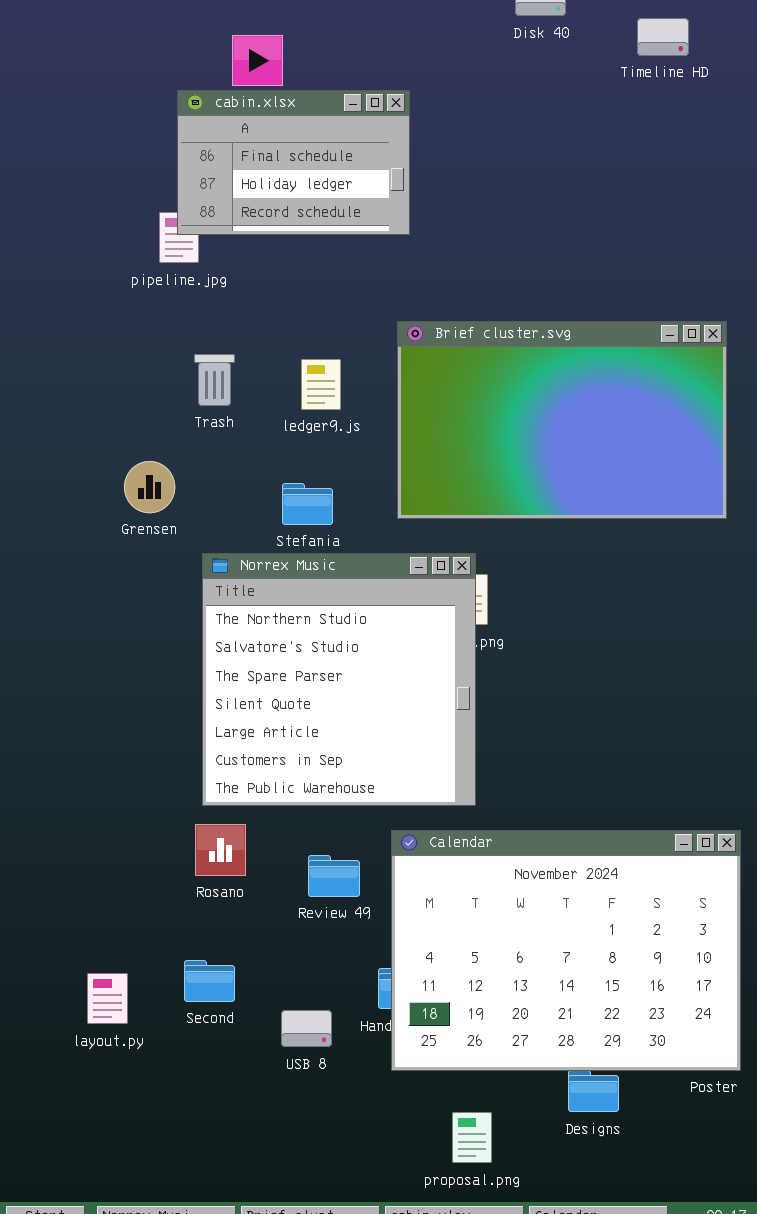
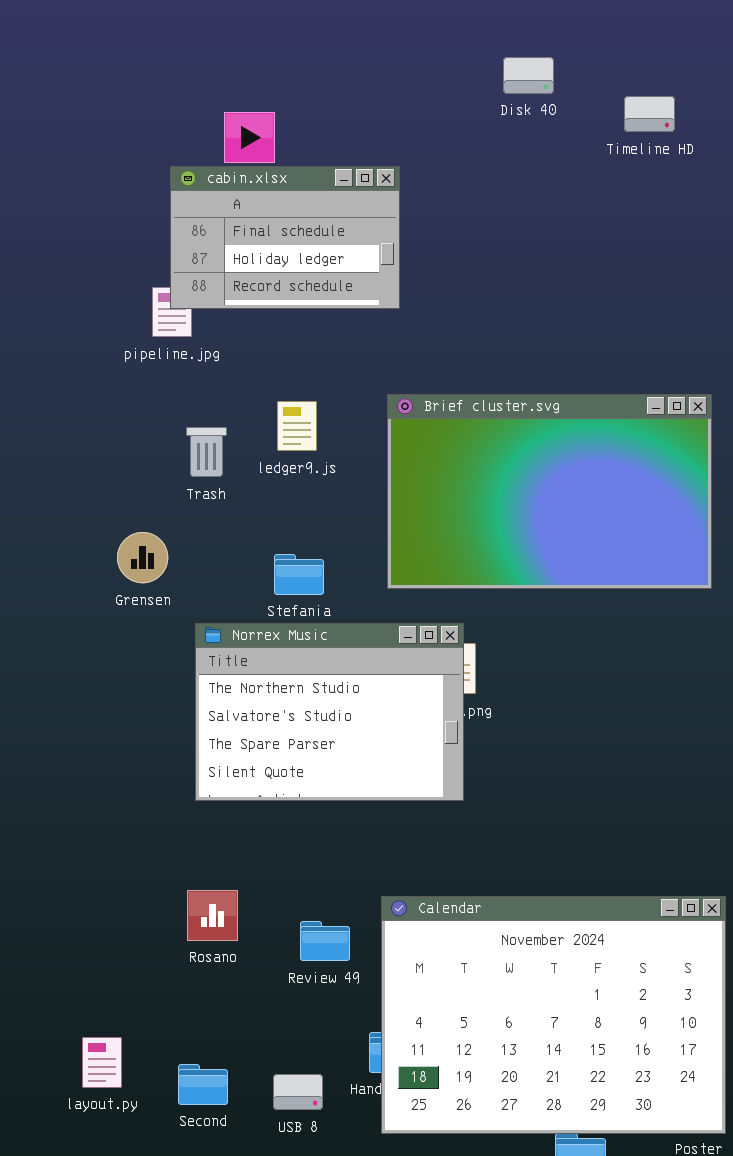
ledger9.js: [301,359,341,410] -> [277,401,317,451], moved
Norrex Music: [202,553,476,806] -> [195,623,464,801], resized
Second: [184,960,235,1002] -> [178,1064,228,1105], moved

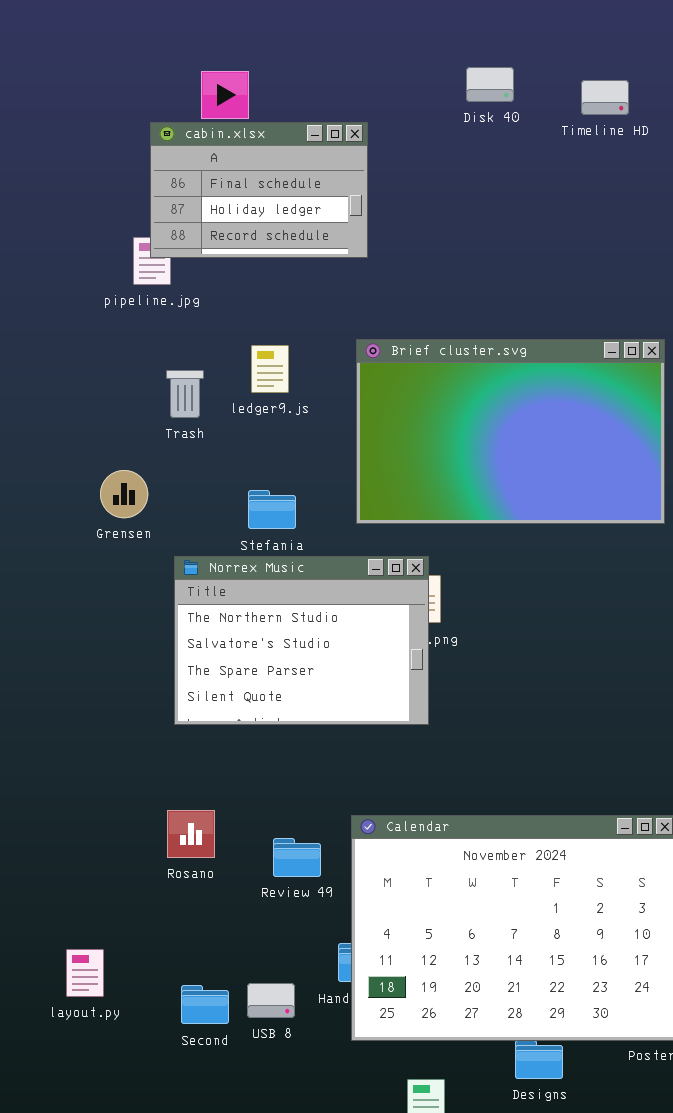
Disk 40: [503,57,554,94] -> [466,67,514,102], moved
Timeline HD: [624,96,675,132] -> [581,80,629,115], moved
Second: [178,1064,228,1105] -> [181,985,229,1024], moved

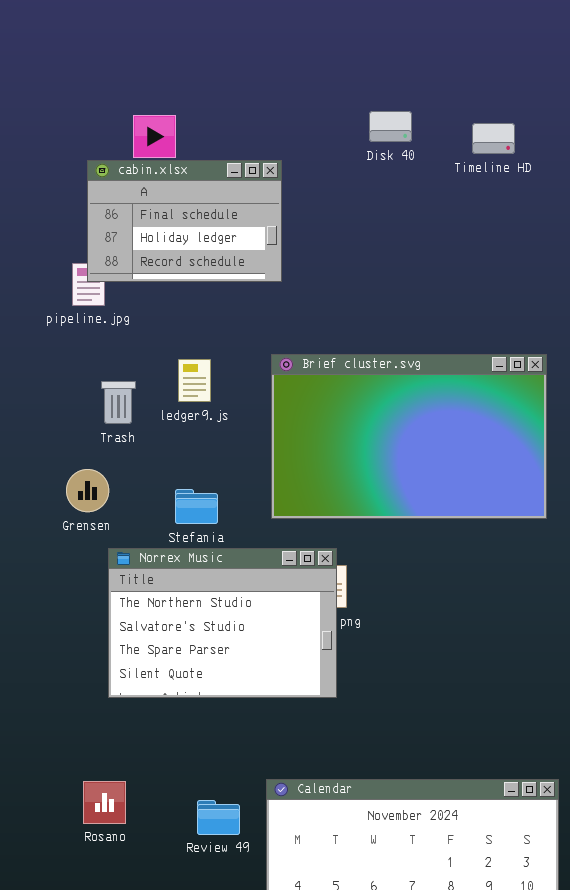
Grensen: [100,470,148,518] -> [66,469,109,512], moved
Rosano: [167,810,215,858] -> [83,781,126,824], moved

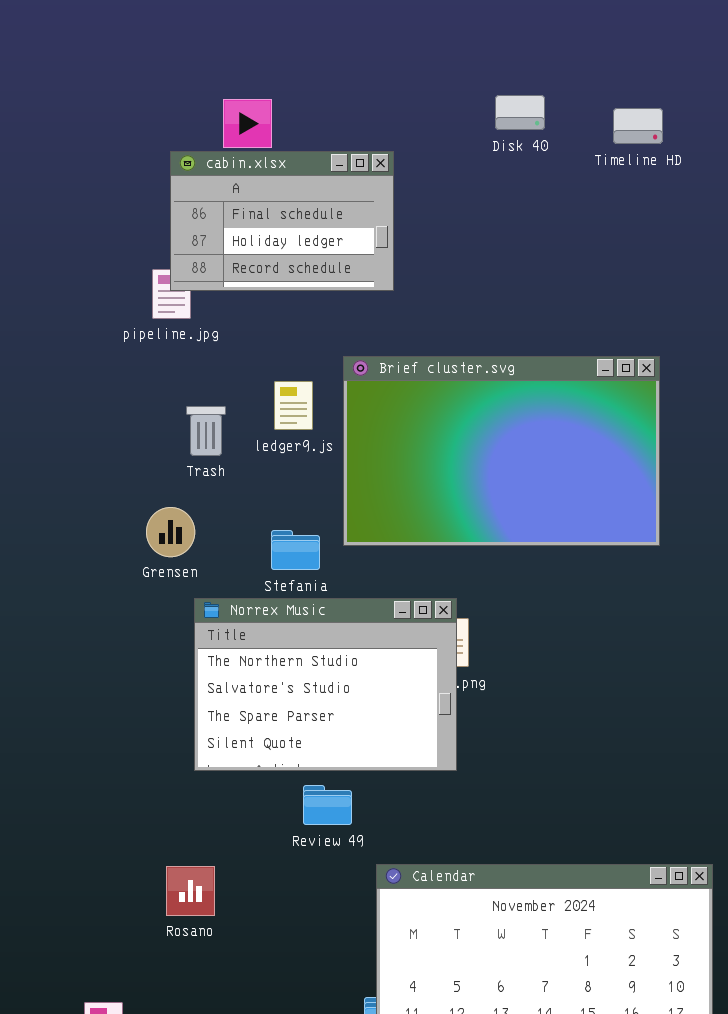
Brief cluster.svg: [271,354,547,519] -> [343,356,660,546], moved
Review 49: [197,800,240,835] -> [303,785,352,825], moved

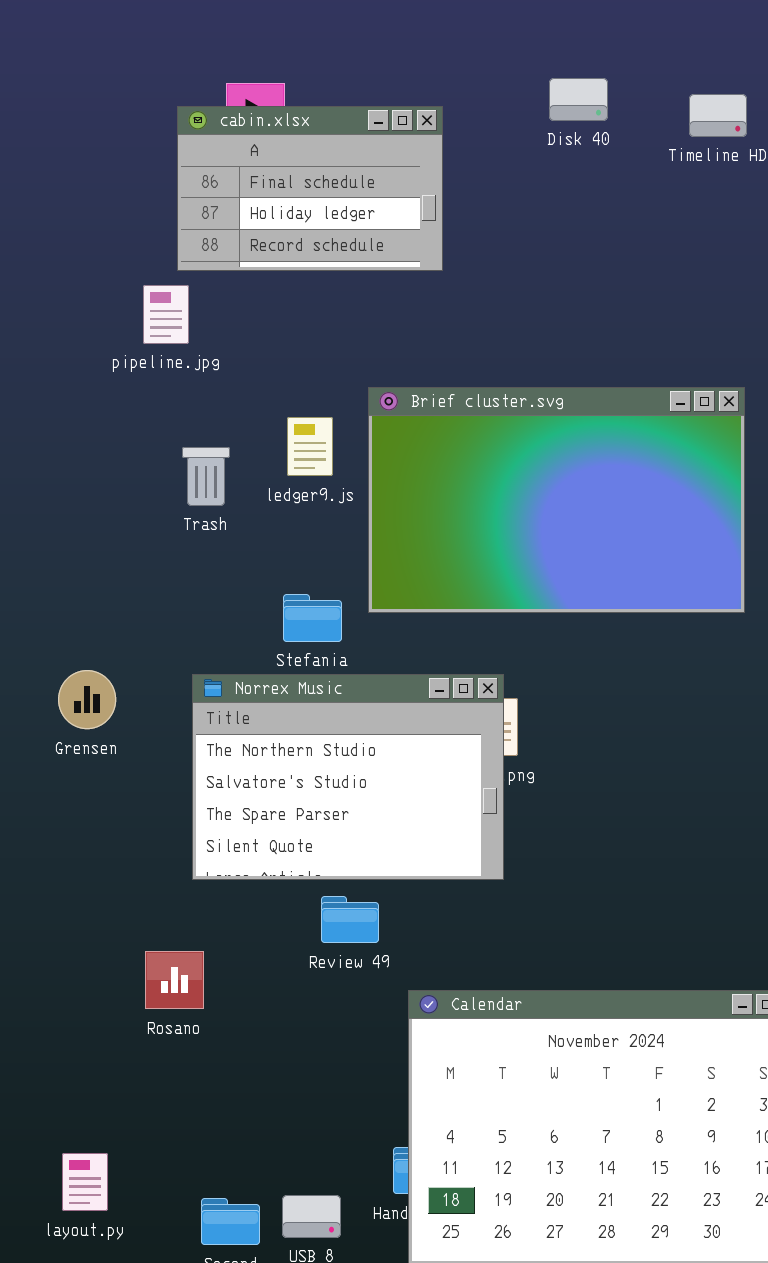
cabin.xlsx: [170,151,394,291] -> [177,106,443,271], moved
Grensen: [146,507,195,557] -> [58,670,116,729], moved
Rosano: [166,866,215,916] -> [145,951,204,1009], moved

